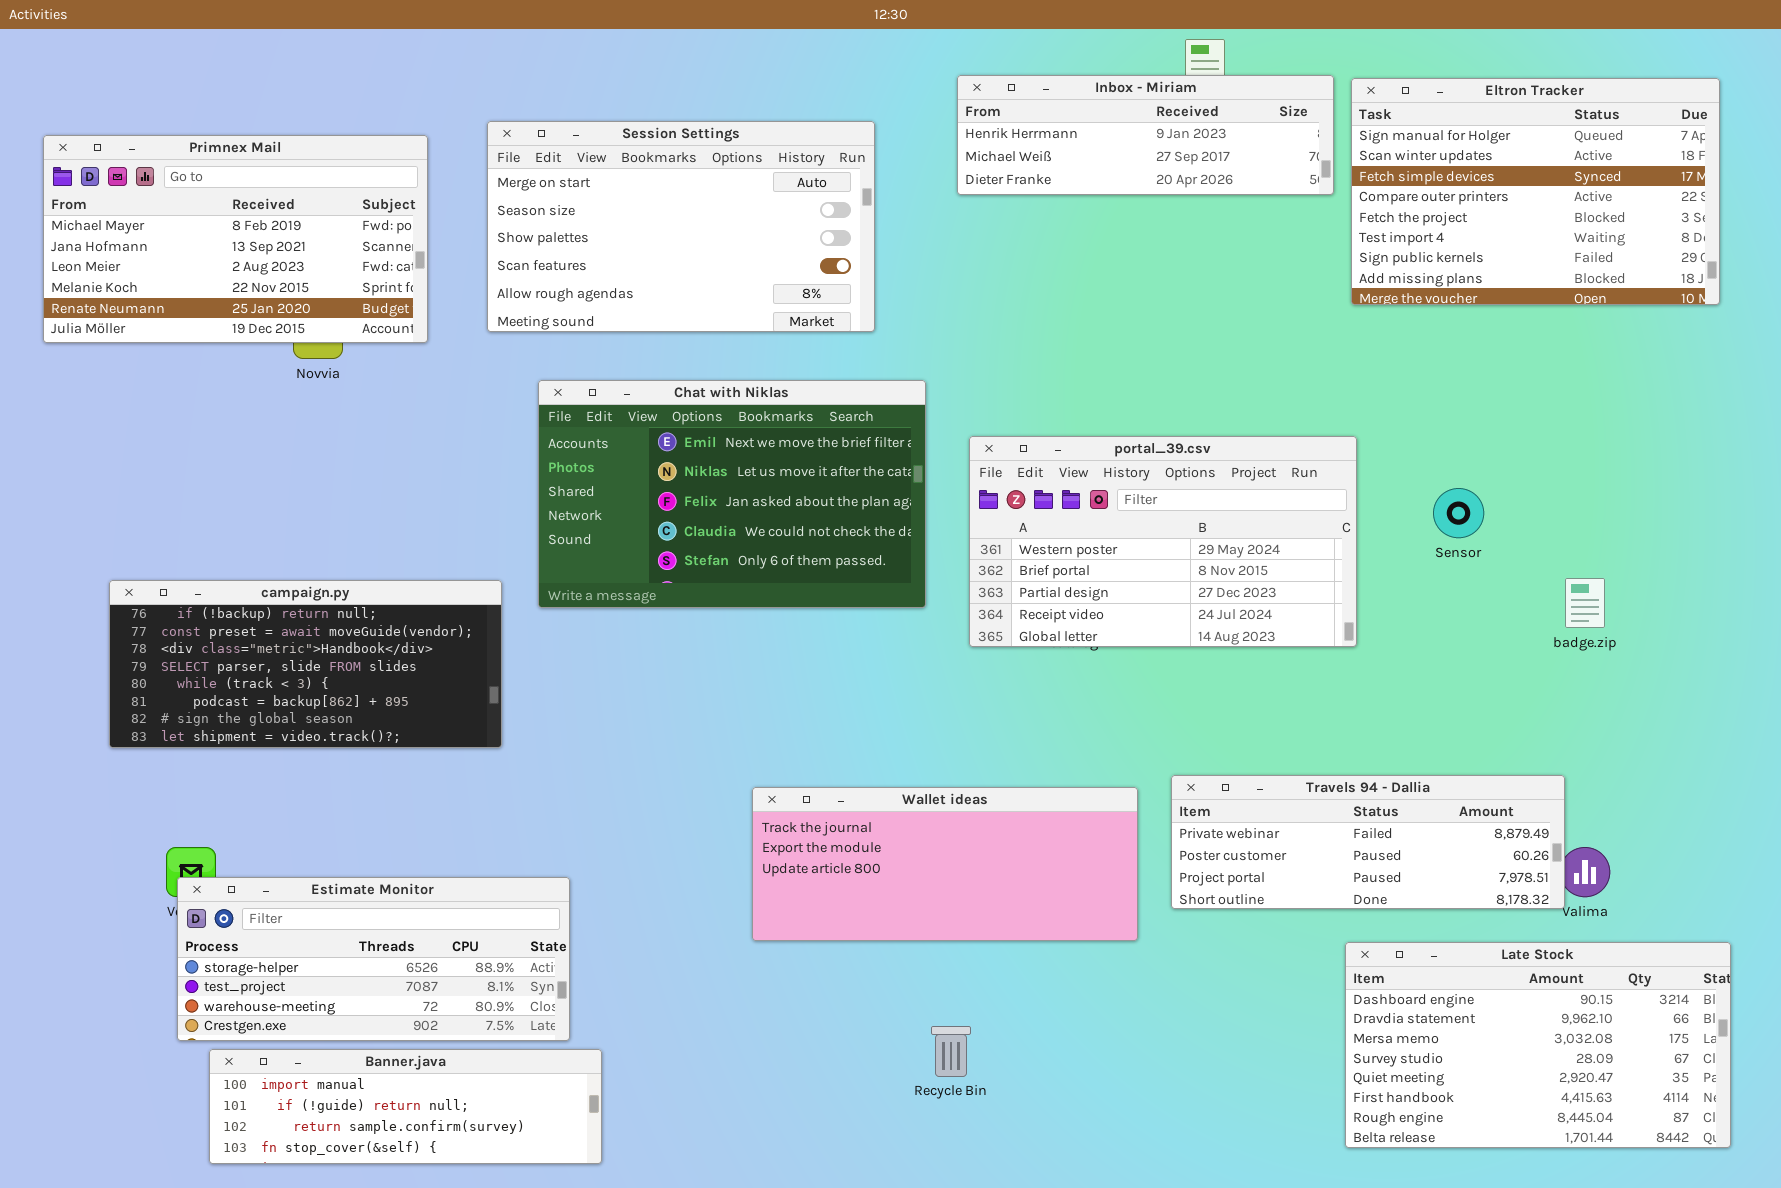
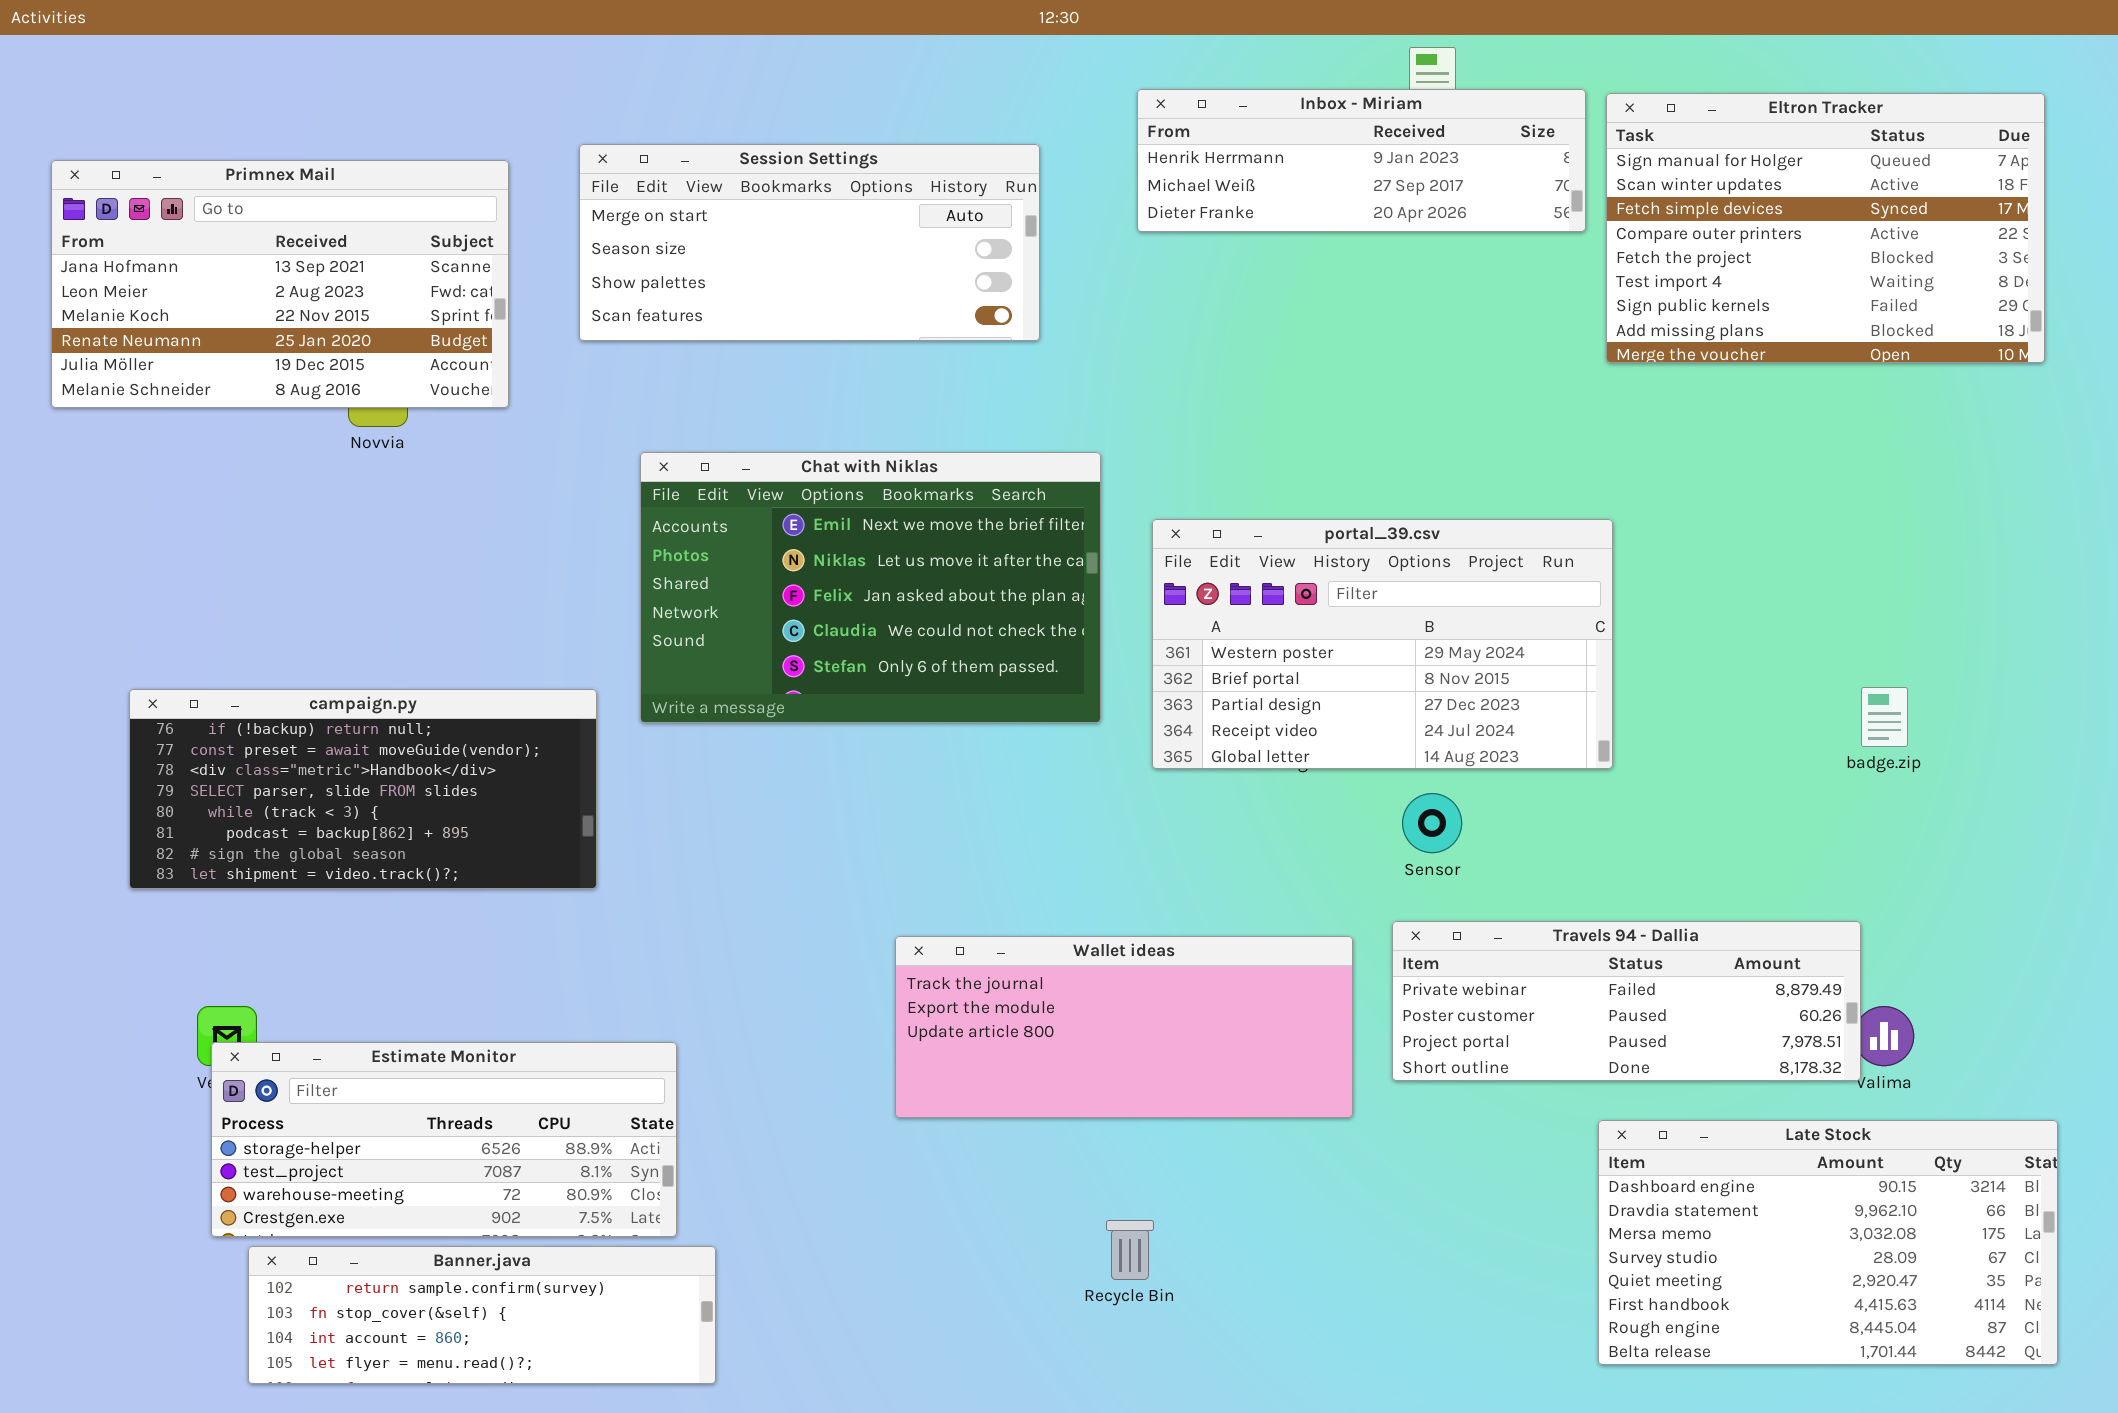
Session Settings: [487,121,875,332] -> [579,144,1040,341], resized
Primnex Mail: [43,135,428,343] -> [51,160,509,408], scrolled down 1 row
Sensor: [1433,488,1484,538] -> [1402,793,1462,853], moved
Banner.java: [209,1049,602,1164] -> [248,1246,716,1384], scrolled down 2 rows

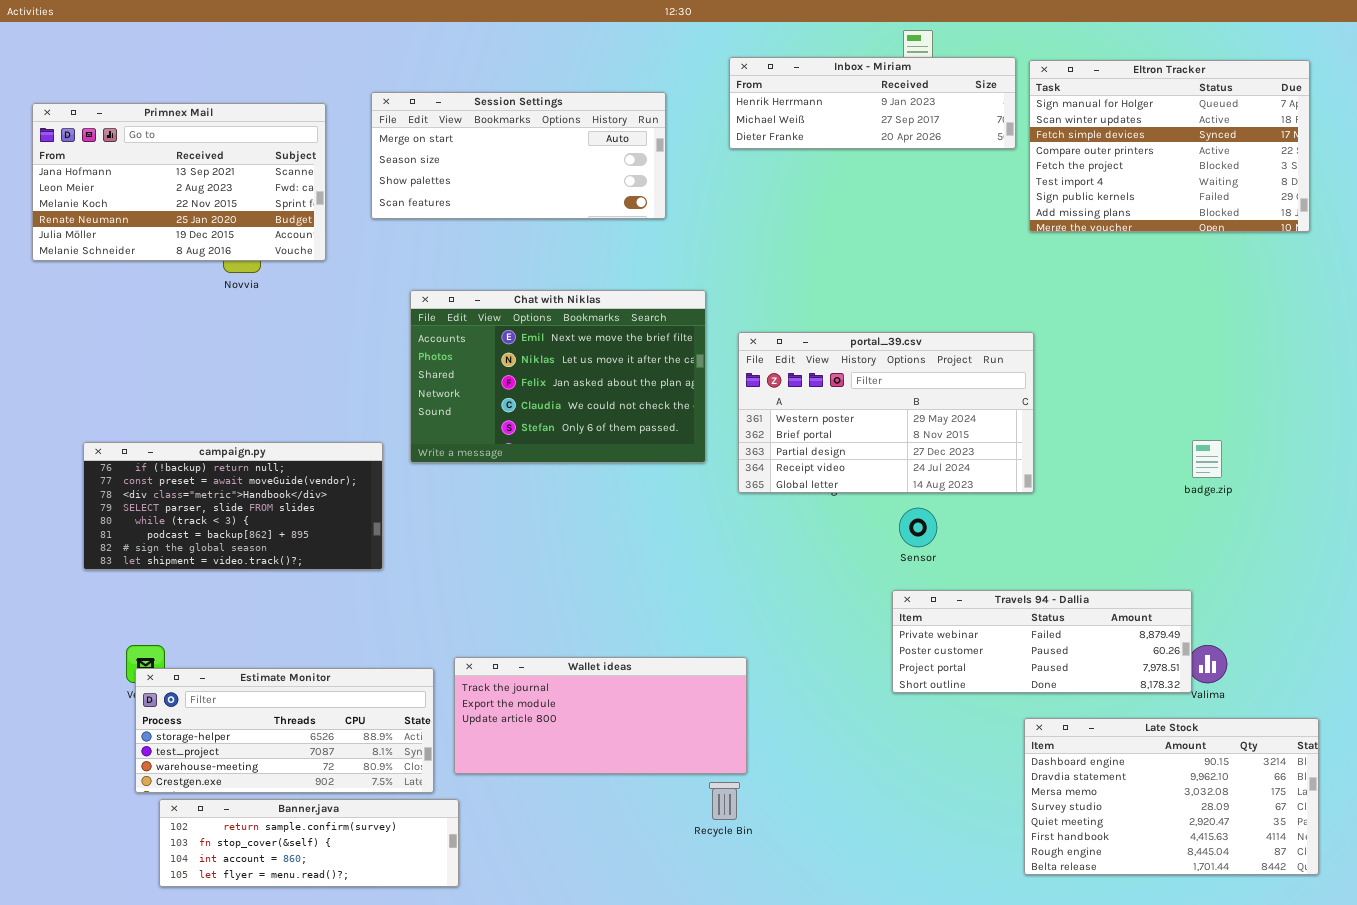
Wallet ideas: [895,936,1353,1118] -> [454,657,747,774], moved

